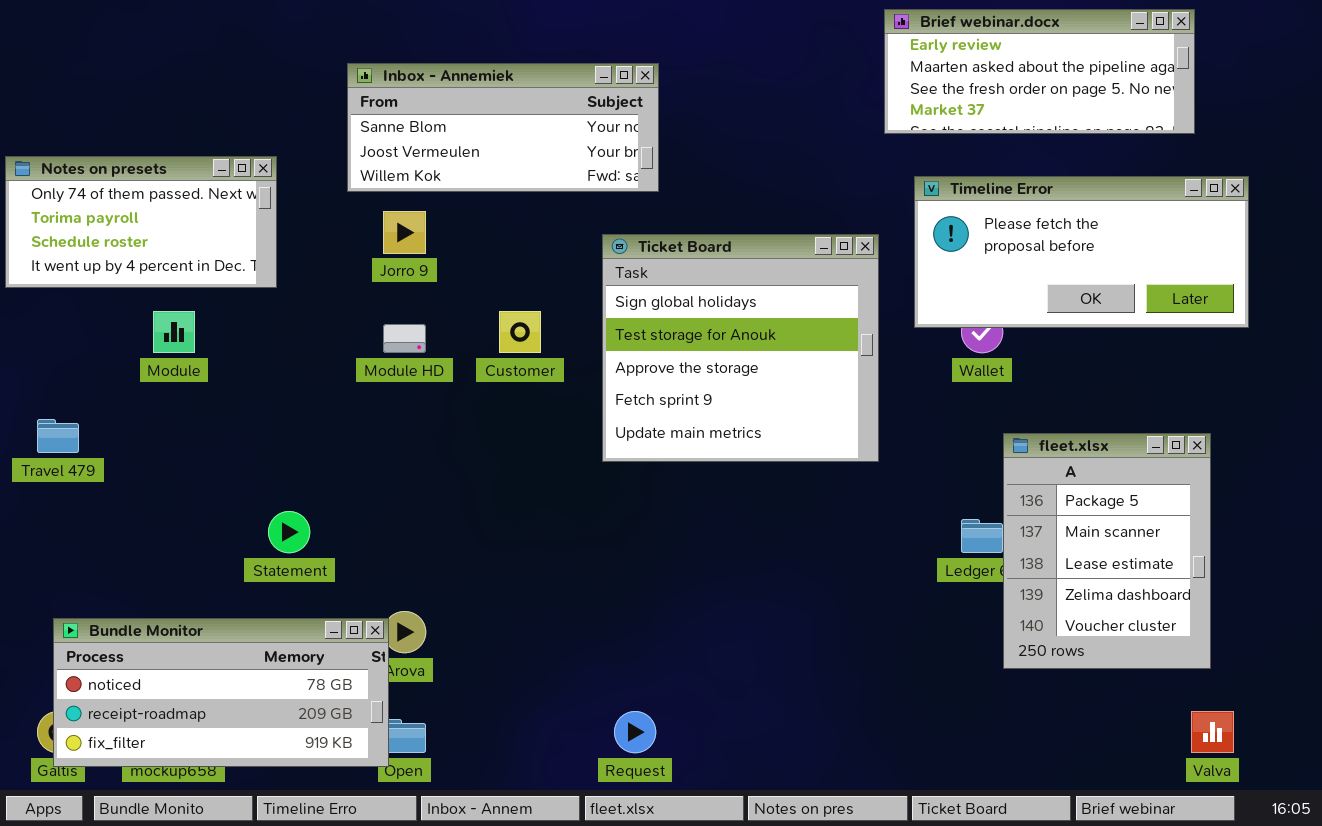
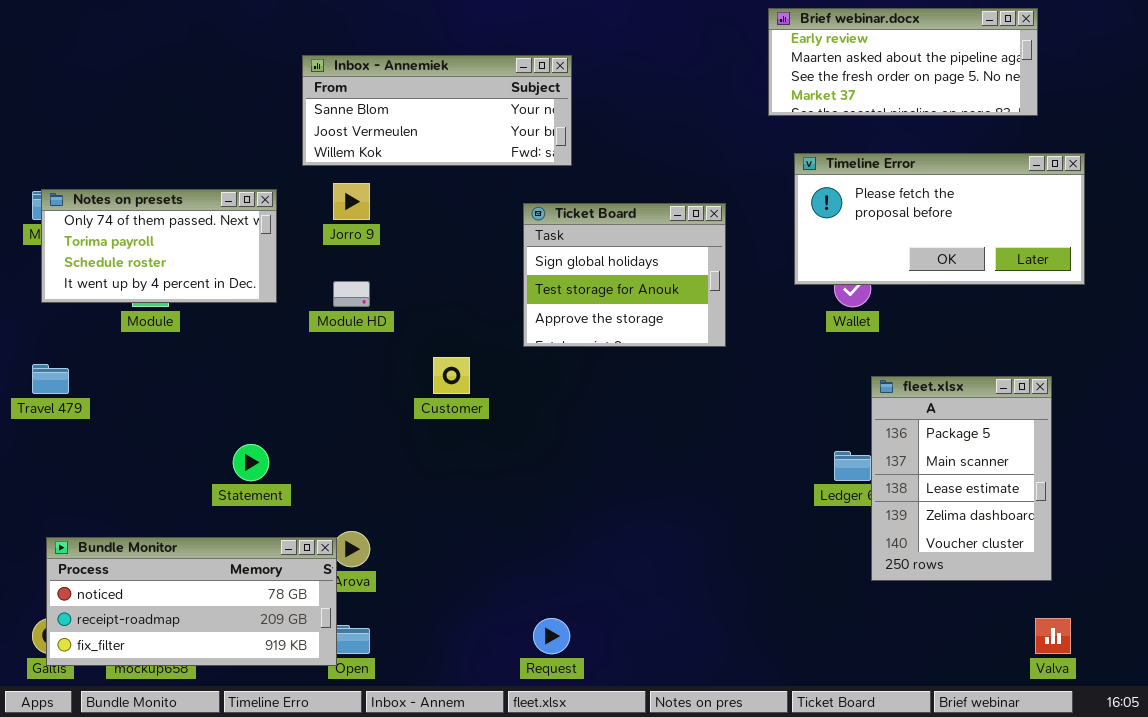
Notes on presets: [5,156,277,288] -> [41,189,277,303], moved
Ticket Board: [602,234,879,462] -> [523,203,726,347], resized
Customer: [499,311,541,353] -> [433,357,470,394], moved

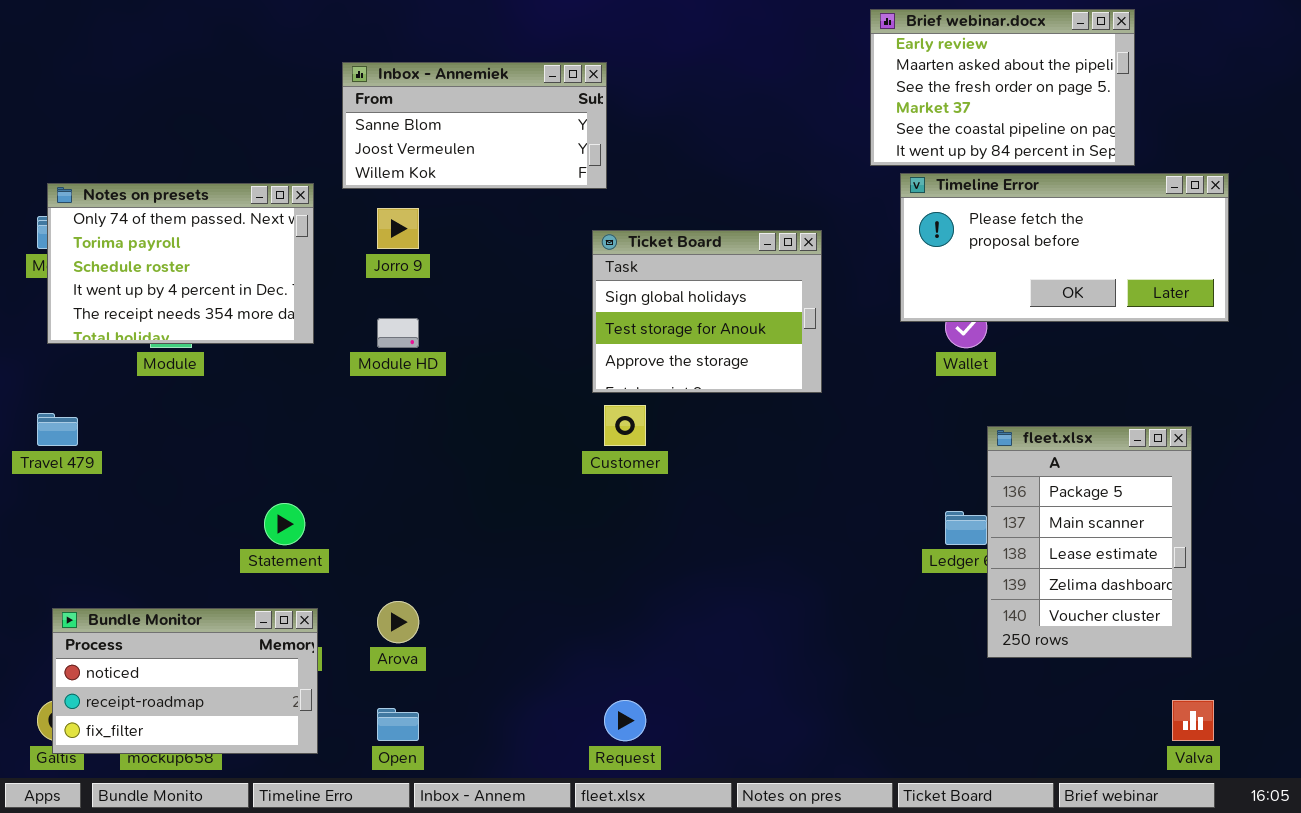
Brief webinar.docx: [768,8,1038,116] -> [870,9,1135,166], resized
Inbox - Annemiek: [302,55,572,166] -> [342,62,607,189], resized
Notes on presets: [41,189,277,303] -> [47,183,314,344], resized
Customer: [433,357,470,394] -> [604,405,646,446], moved
Bundle Monitor: [46,537,337,666] -> [52,608,318,754], resized

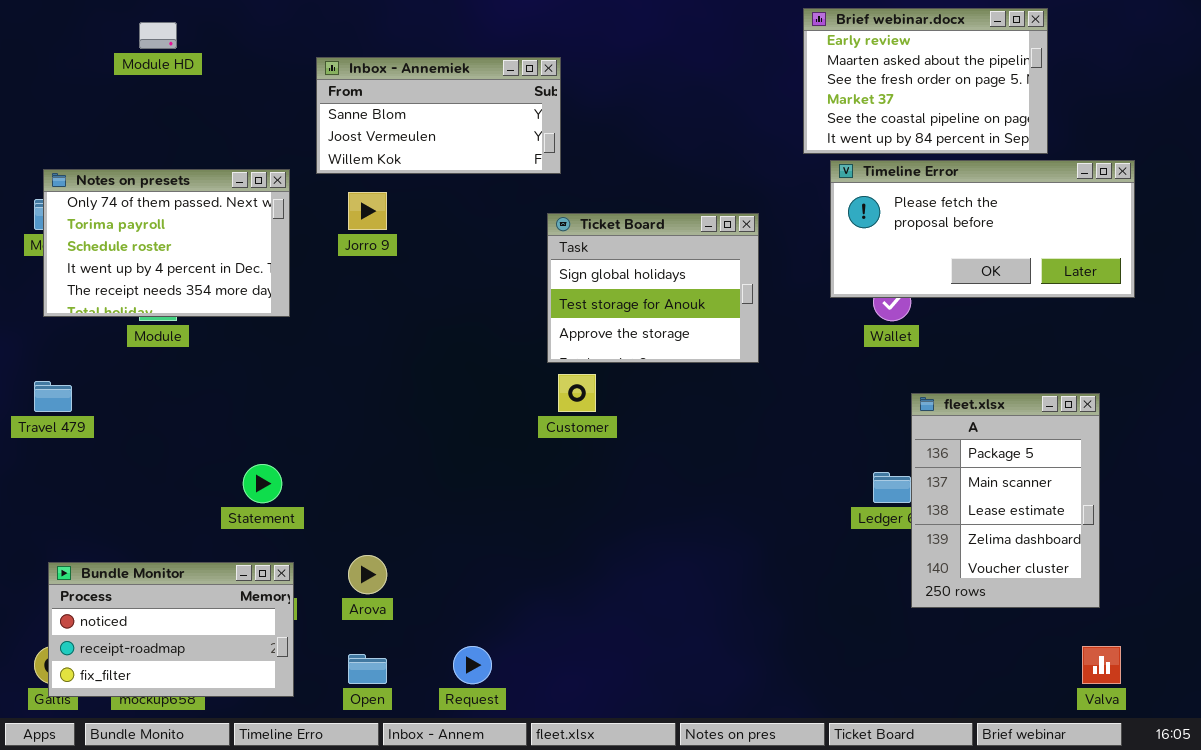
Module HD: [377,318,419,348] -> [139,22,177,49], moved
Request: [604,700,646,741] -> [453,646,492,684], moved

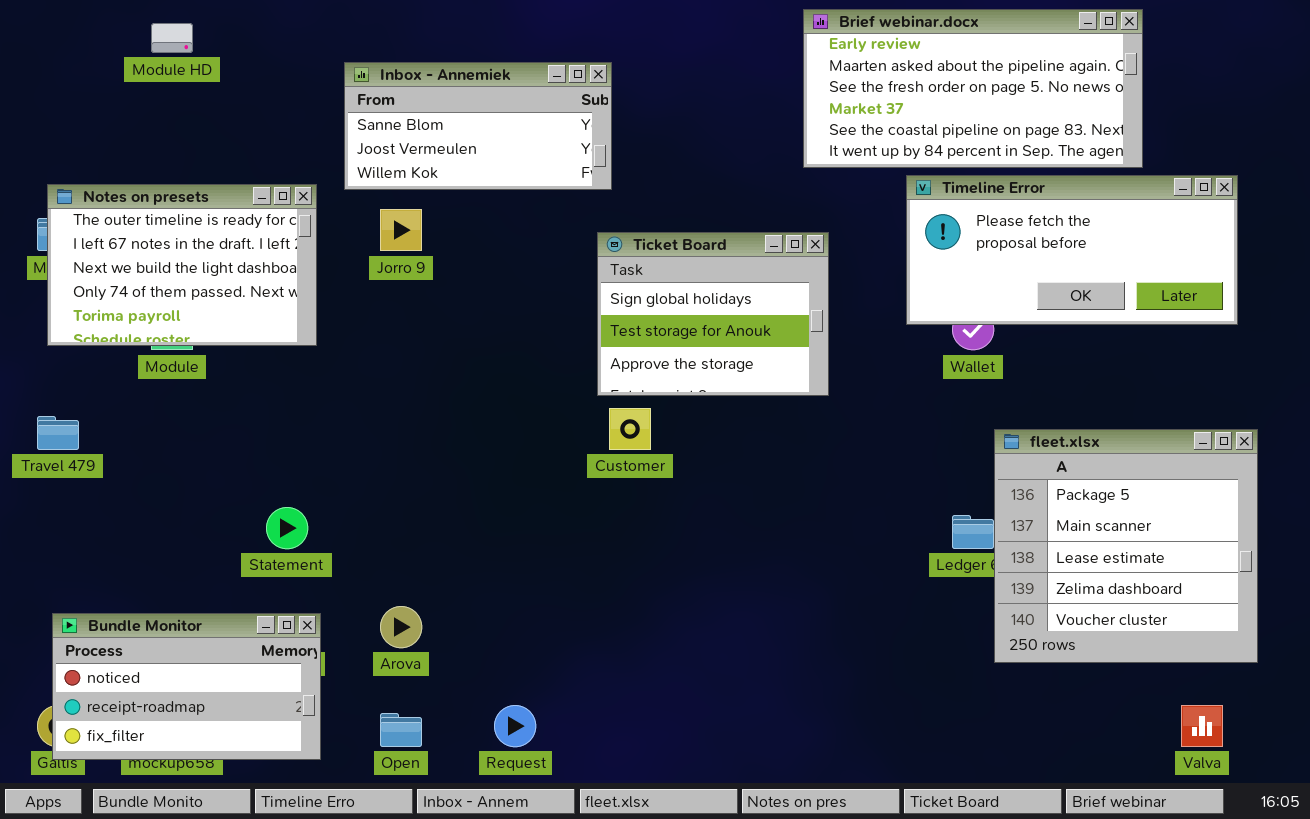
Brief webinar.docx: [803,8,1048,154] -> [803,9,1143,168], resized
Notes on presets: [43,169,290,317] -> [47,184,317,346], scrolled up 3 rows
fleet.xlsx: [911,393,1100,608] -> [994,429,1258,663], resized

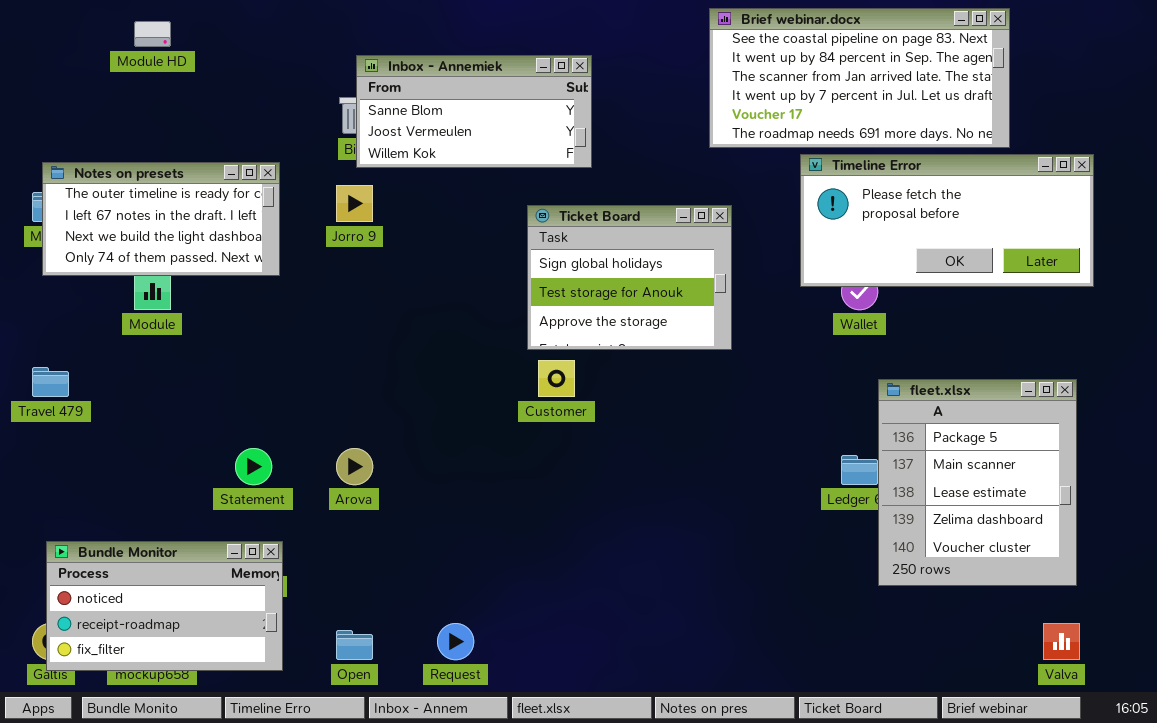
Brief webinar.docx: [803,9,1143,168] -> [709,8,1010,148], scrolled down 4 rows
Inbox - Annemiek: [344,62,612,190] -> [356,55,592,168], moved
Notes on presets: [47,184,317,346] -> [42,162,280,276], resized
fleet.xlsx: [994,429,1258,663] -> [878,379,1077,586], resized
Arova: [380,606,422,648] -> [336,448,373,485], moved

